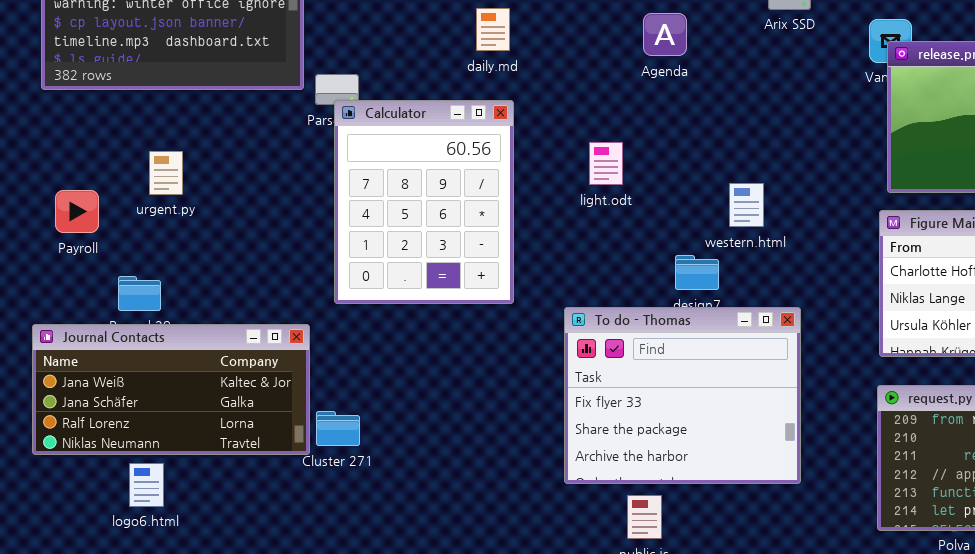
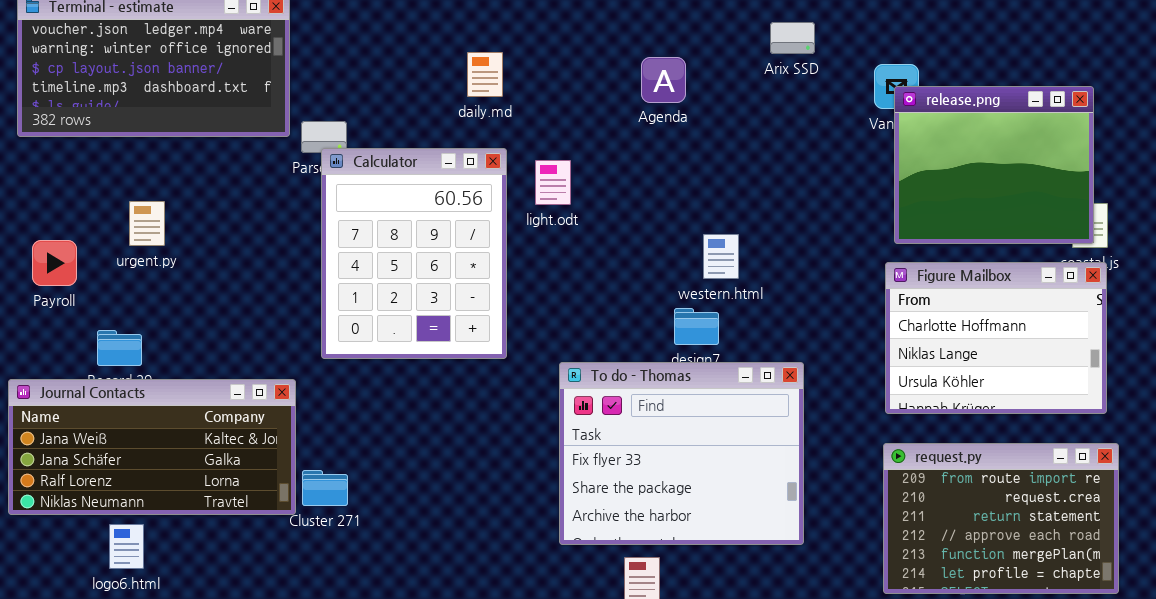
light.odt: [589,142,623,185] -> [535,160,571,205], moved
western.html: [729,183,764,227] -> [703,234,739,279], moved

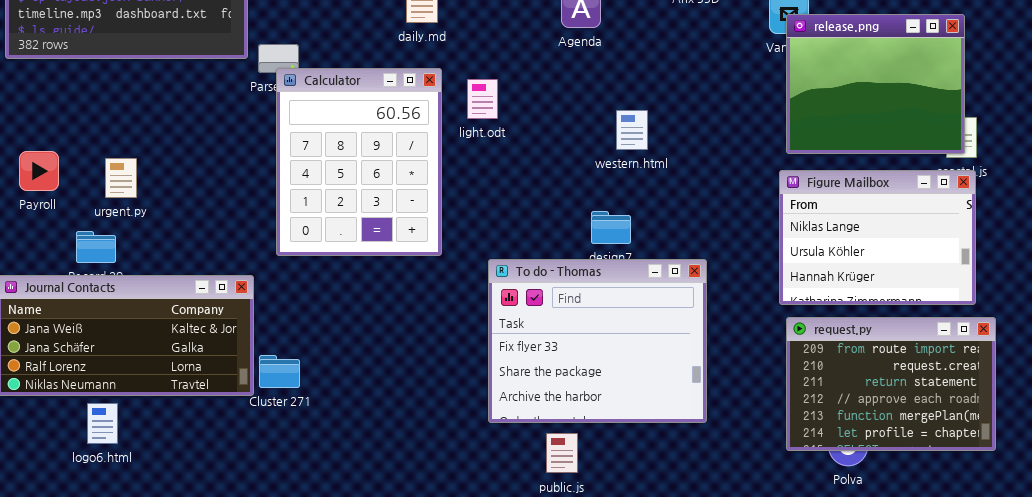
urgent.py: [129,201,165,246] -> [105,158,137,198], moved
western.html: [703,234,739,279] -> [616,110,648,150], moved
Figure Mailbox: [885,262,1107,414] -> [779,170,976,305], scrolled down 1 row
request.py: [883,443,1119,594] -> [786,317,996,451], moved

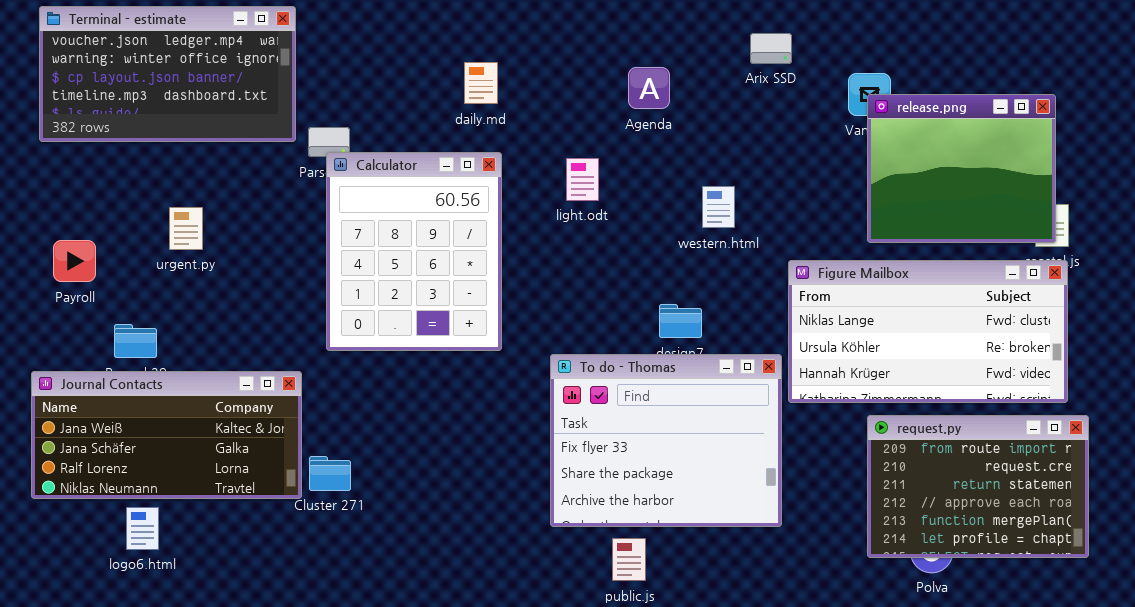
light.odt: [467,79,498,119] -> [566,158,599,201], moved
western.html: [616,110,648,150] -> [702,186,735,228], moved
urgent.py: [105,158,137,198] -> [169,207,203,250], moved
Figure Mailbox: [779,170,976,305] -> [788,260,1068,403], resized

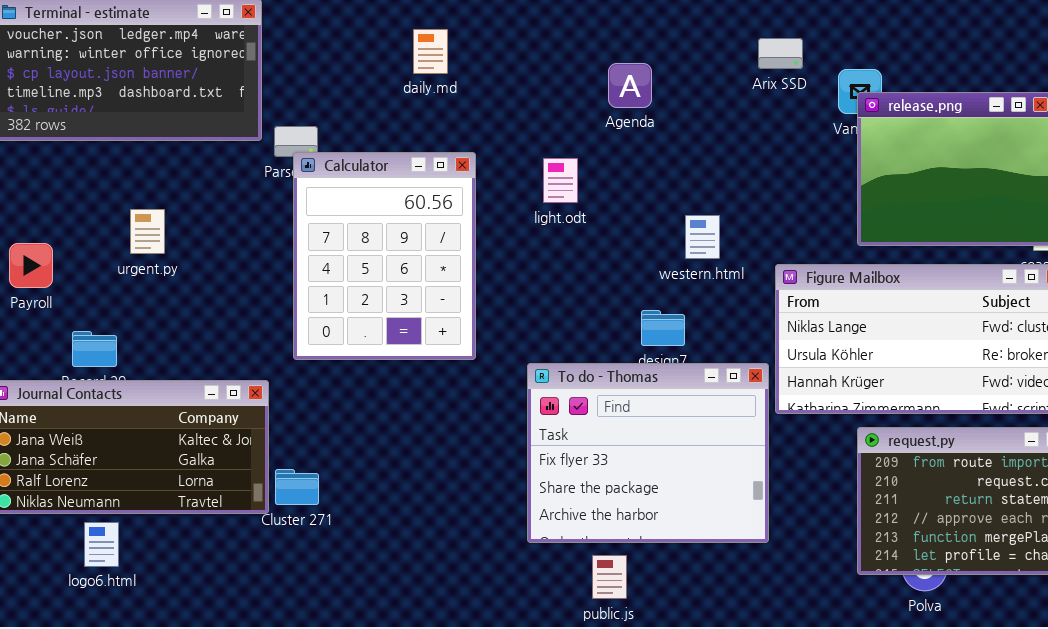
Arix SSD: [750,33,792,64] -> [758,38,803,69], moved
daily.md: [464,62,498,104] -> [413,29,448,74], moved
western.html: [702,186,735,228] -> [685,215,720,259], moved

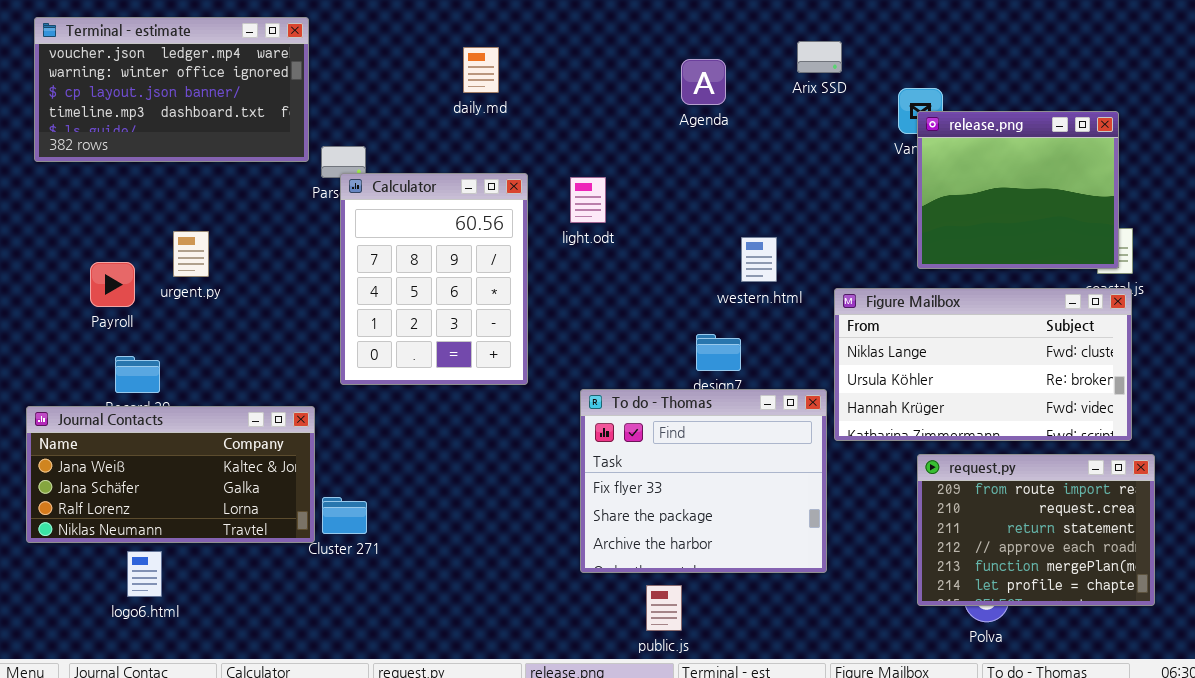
Arix SSD: [758,38,803,69] -> [797,41,842,73], moved
Agenda: [608,63,652,108] -> [681,59,726,105], moved
light.odt: [543,158,578,203] -> [570,177,606,223], moved
Payroll: [9,243,53,288] -> [90,262,135,307], moved

